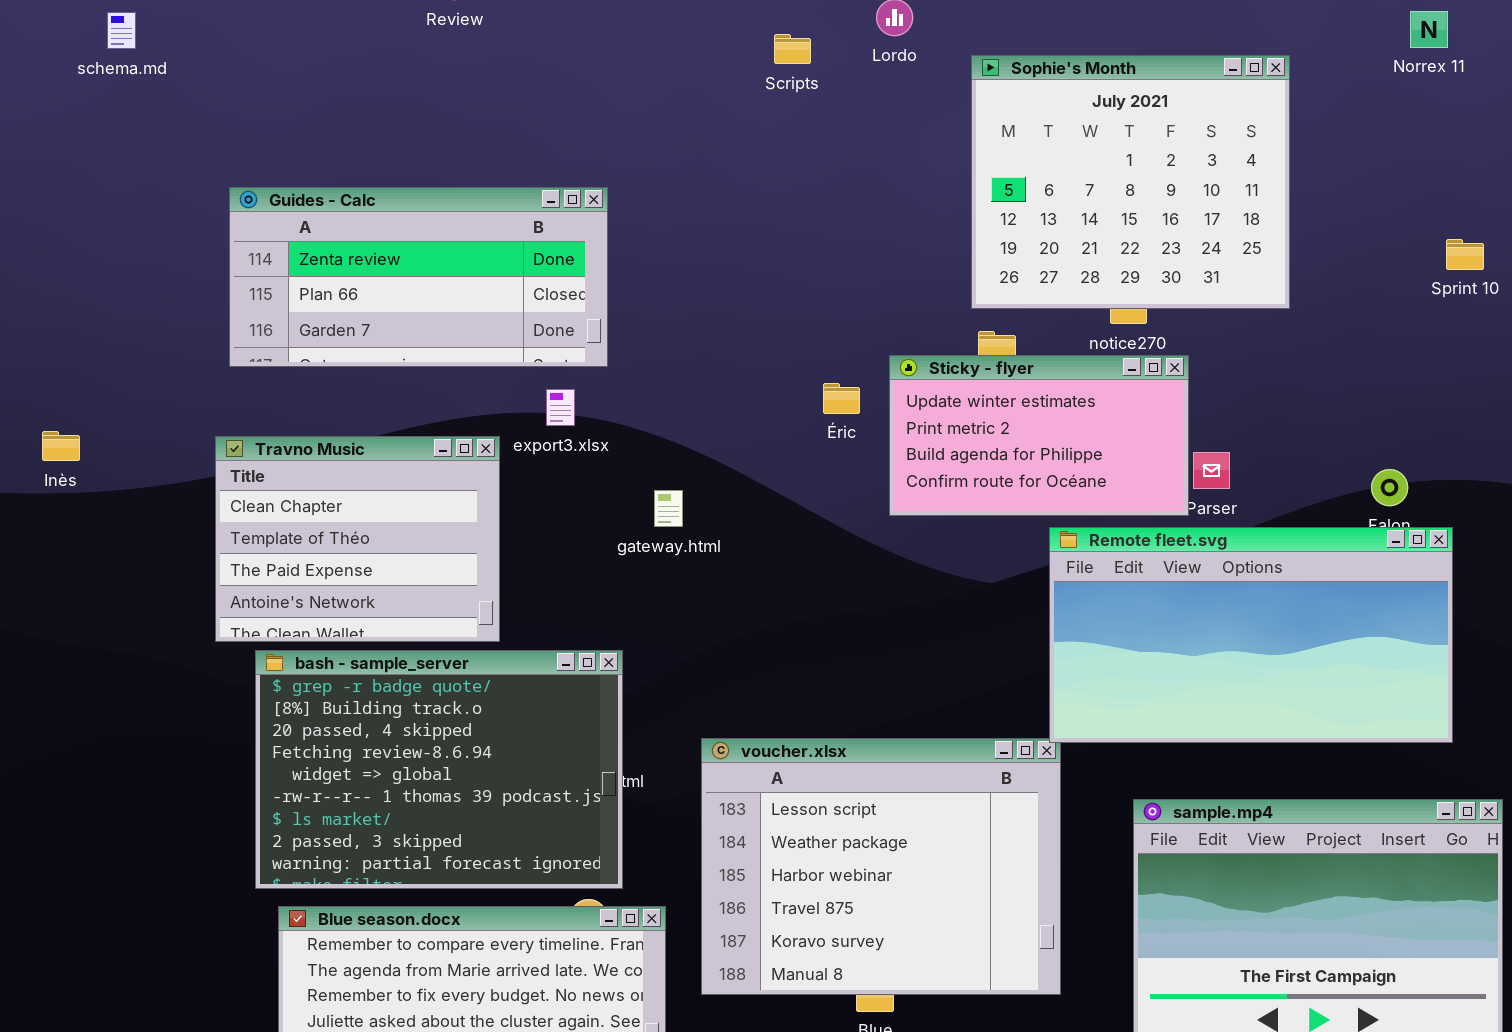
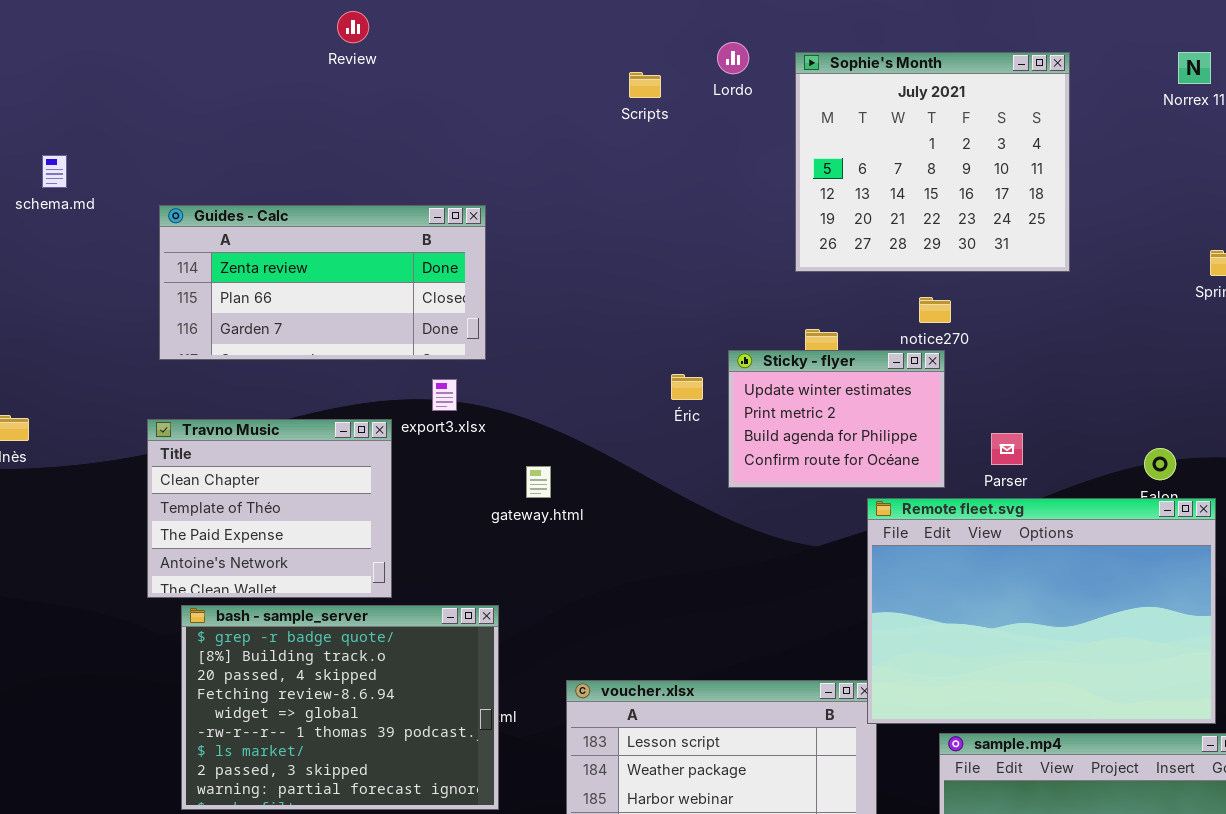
schema.md: [107,12,136,49] -> [42,155,67,188], moved
Sophie's Month: [971,55,1290,309] -> [795,52,1070,272], moved
Sticky - flyer: [889,355,1189,516] -> [728,350,945,488], resized
Remote fleet.svg: [1049,527,1453,743] -> [867,498,1216,724], resized

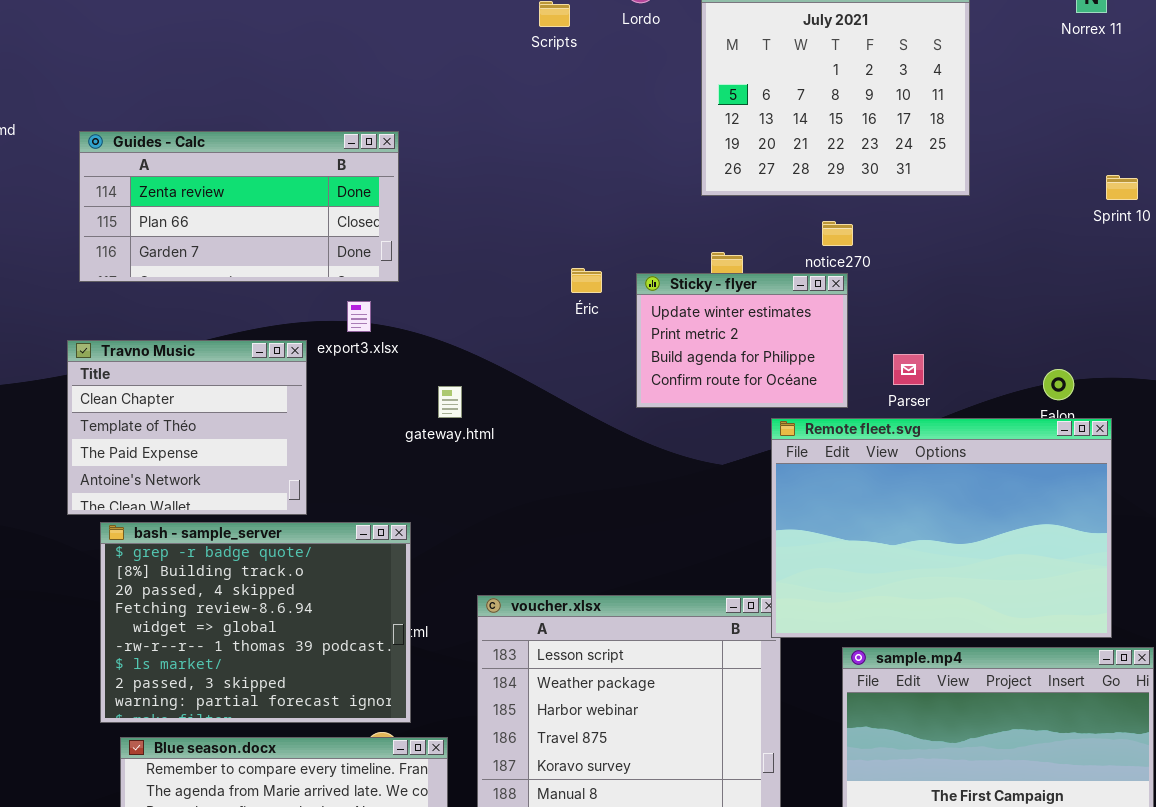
Éric: [671,374,703,400] -> [571,268,602,293], moved

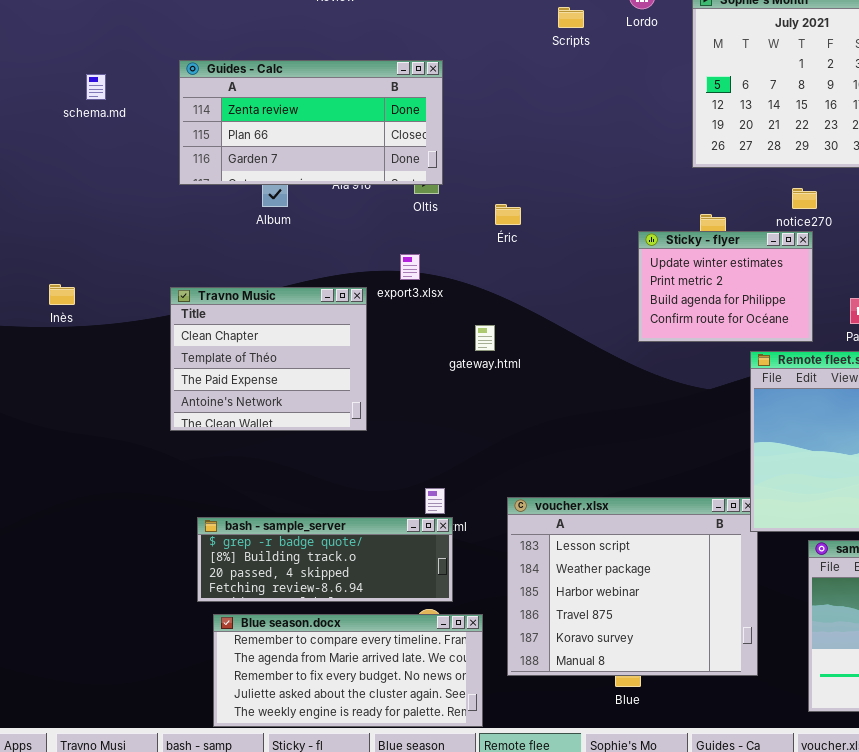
Guides - Calc: [79,131,399,282] -> [179,60,443,185], moved
Éric: [571,268,602,293] -> [495,204,521,225], moved
bash - sample_server: [100,522,411,723] -> [197,517,453,602], resized

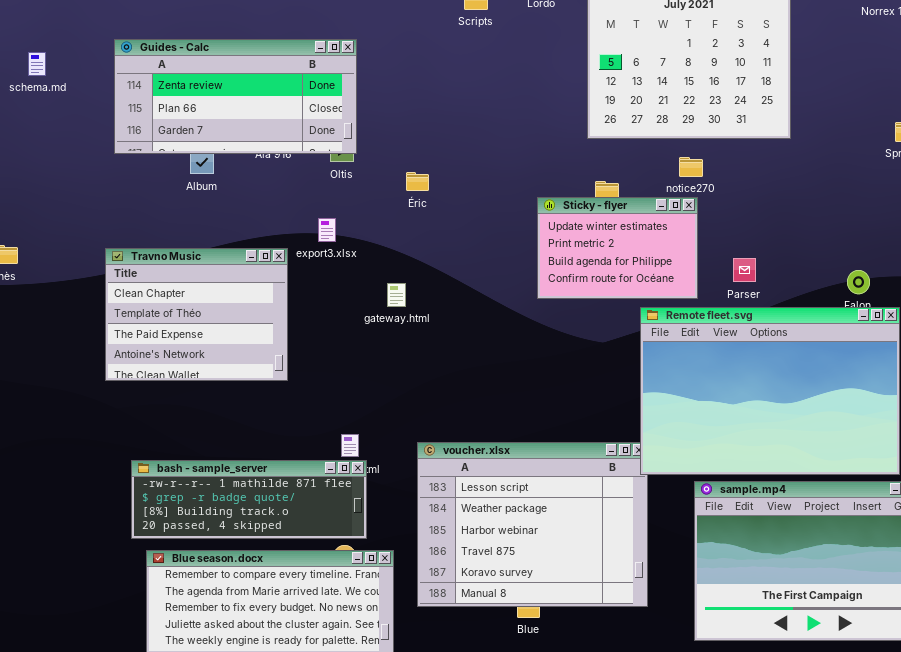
bash - sample_server: [197,517,453,602] -> [131,460,367,539], scrolled up 1 row

